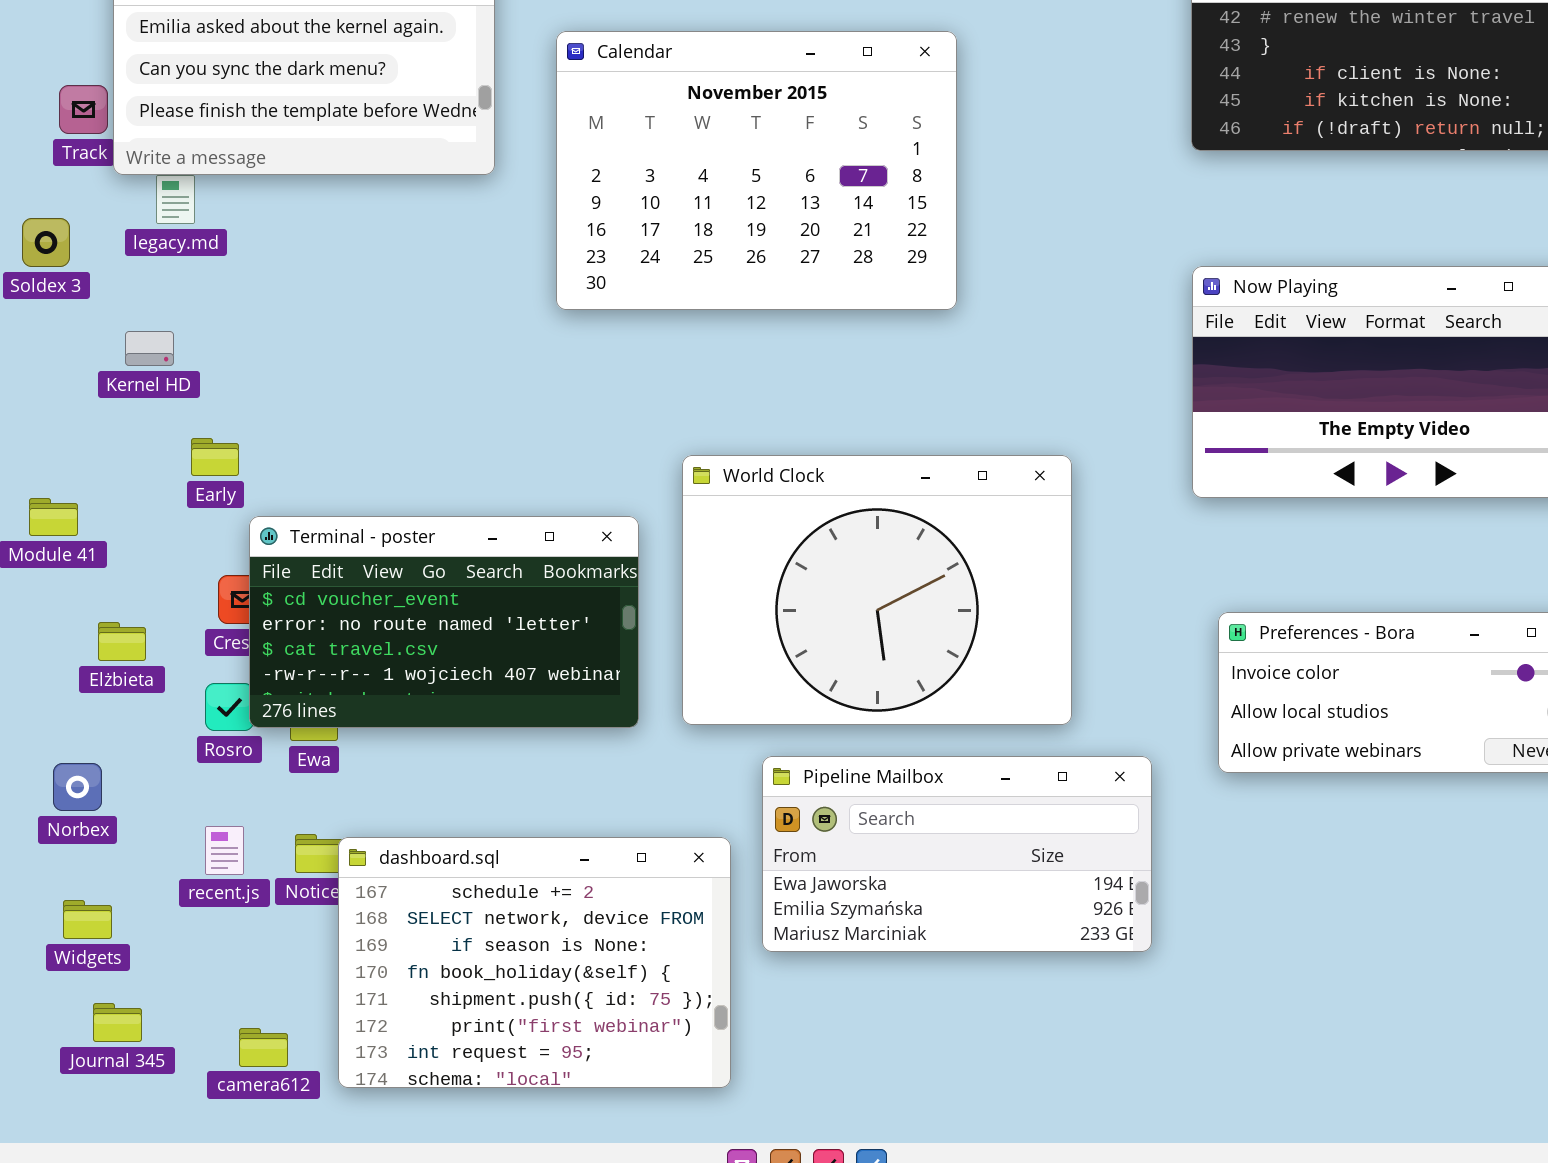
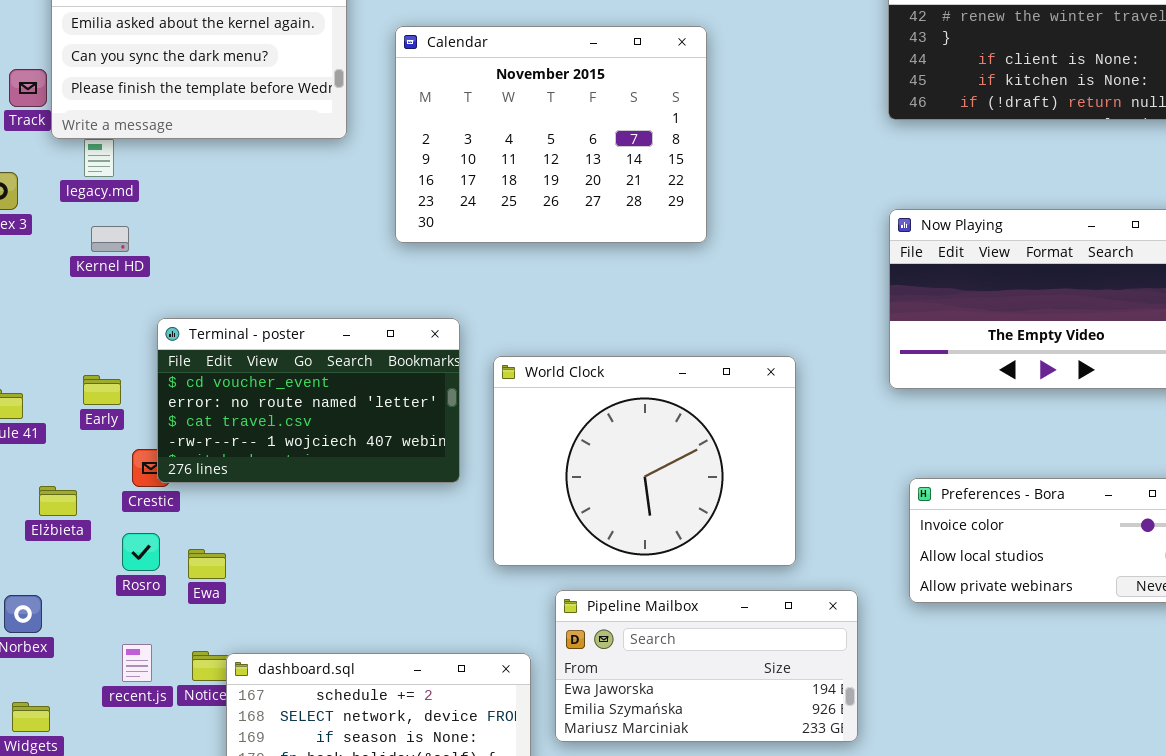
Kernel HD: [125,331,174,366] -> [91,226,129,252], moved
Early: [191,438,239,476] -> [83,375,121,405], moved
Terminal - poster: [249,516,639,728] -> [157,318,460,483], moved

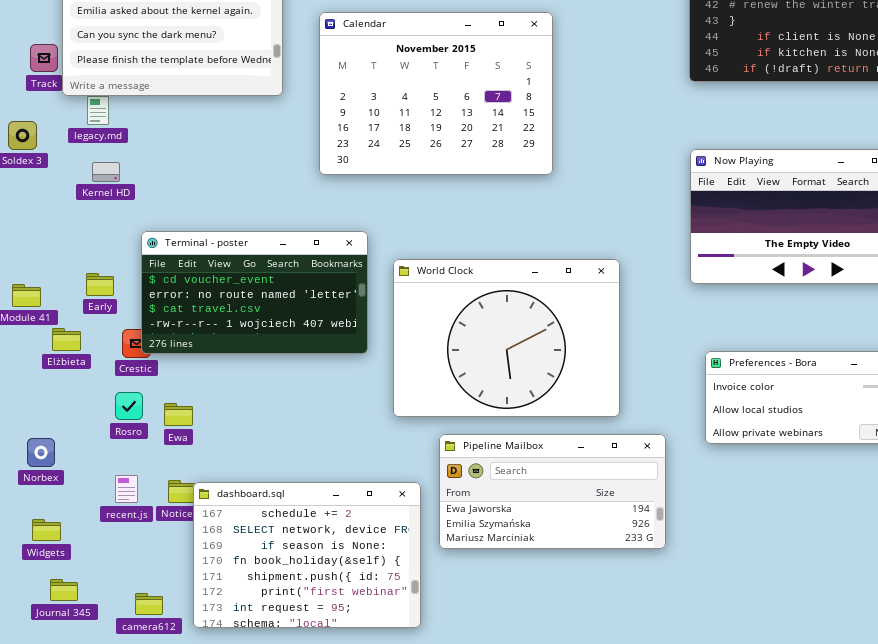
Elżbieta: [39,486,77,516] -> [52,328,81,351], moved

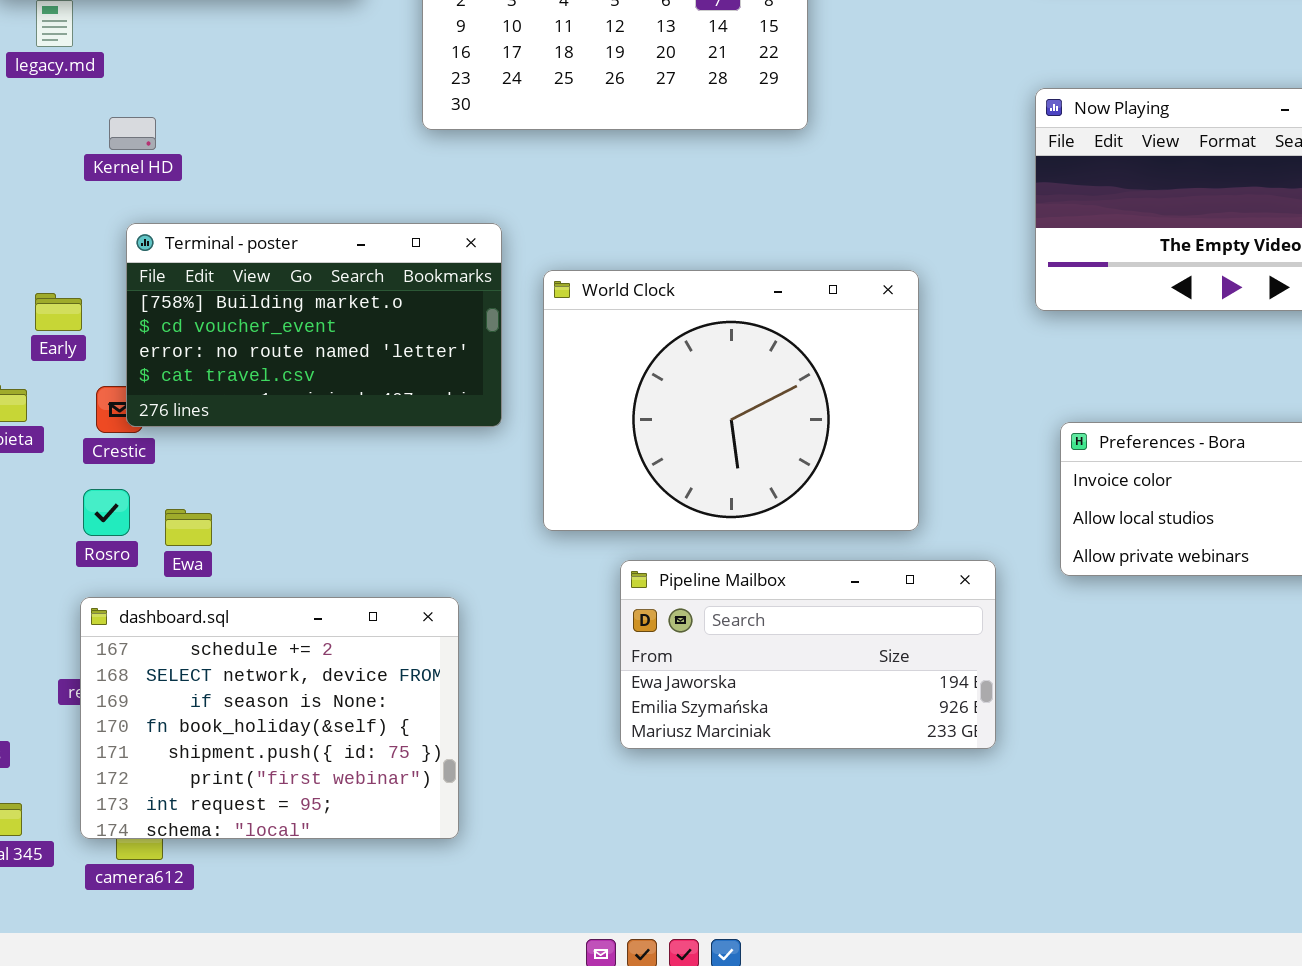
Kernel HD: [92,162,120,182] -> [109,117,156,150], moved
Terminal - poster: [141,231,368,354] -> [126,223,502,427], scrolled up 1 row
dashboard.sql: [193,482,421,628] -> [80,597,459,839], moved

